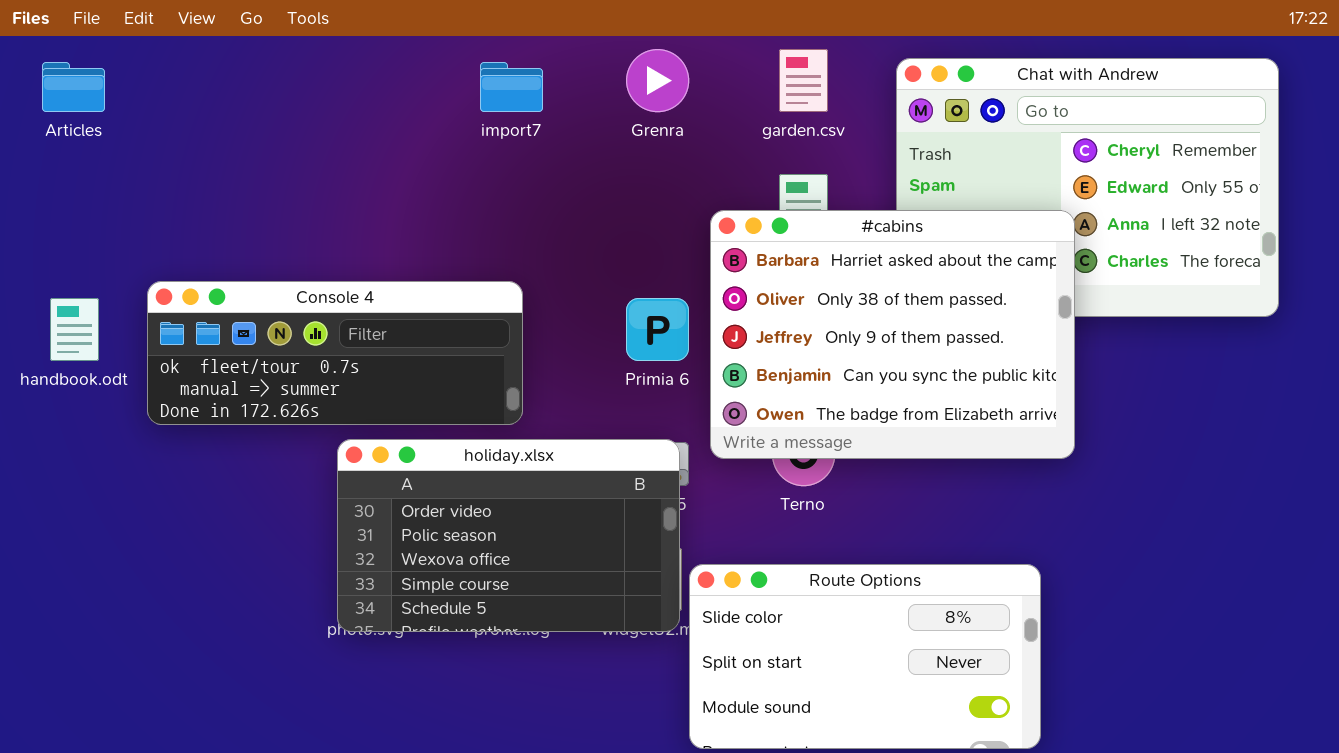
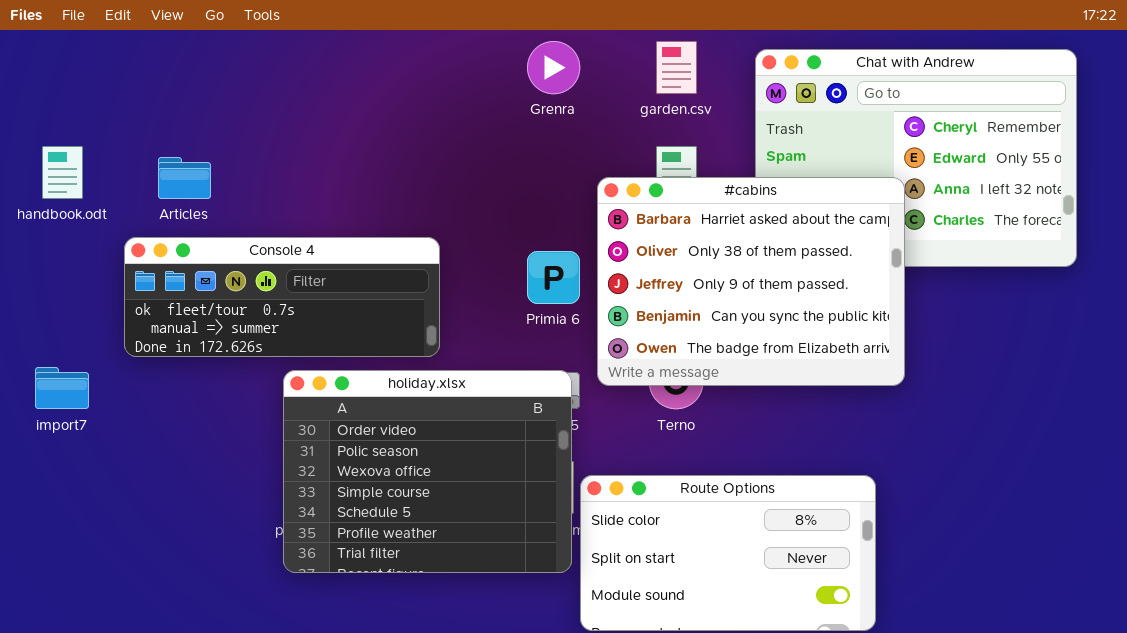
Articles: [42,62,105,112] -> [158,157,211,199], moved
import7: [480,62,543,112] -> [35,367,89,409], moved
handbook.odt: [50,298,99,361] -> [42,146,83,199], moved
holiday.xlsx: [337,439,680,632] -> [283,370,572,573], resized

